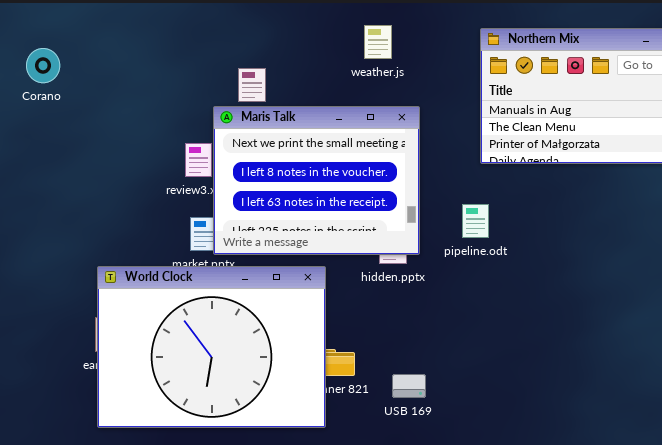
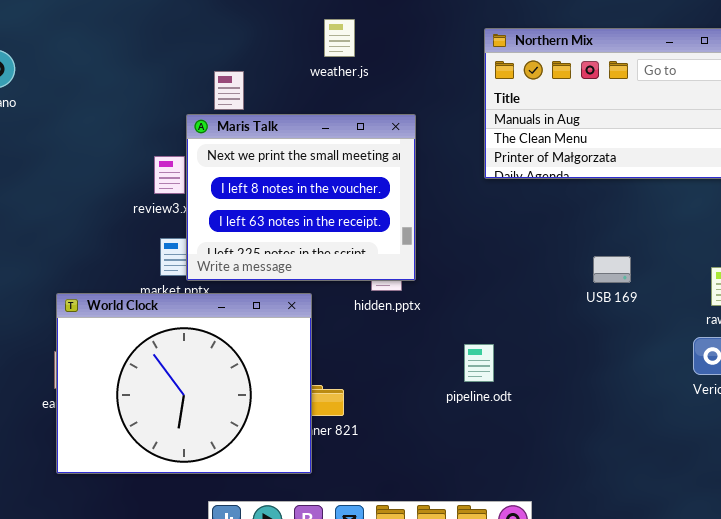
weather.js: [364,25,392,59] -> [324,19,355,57], moved
pipeline.odt: [462,204,489,238] -> [464,344,494,382], moved
USB 169: [392,374,426,398] -> [593,256,631,283], moved

